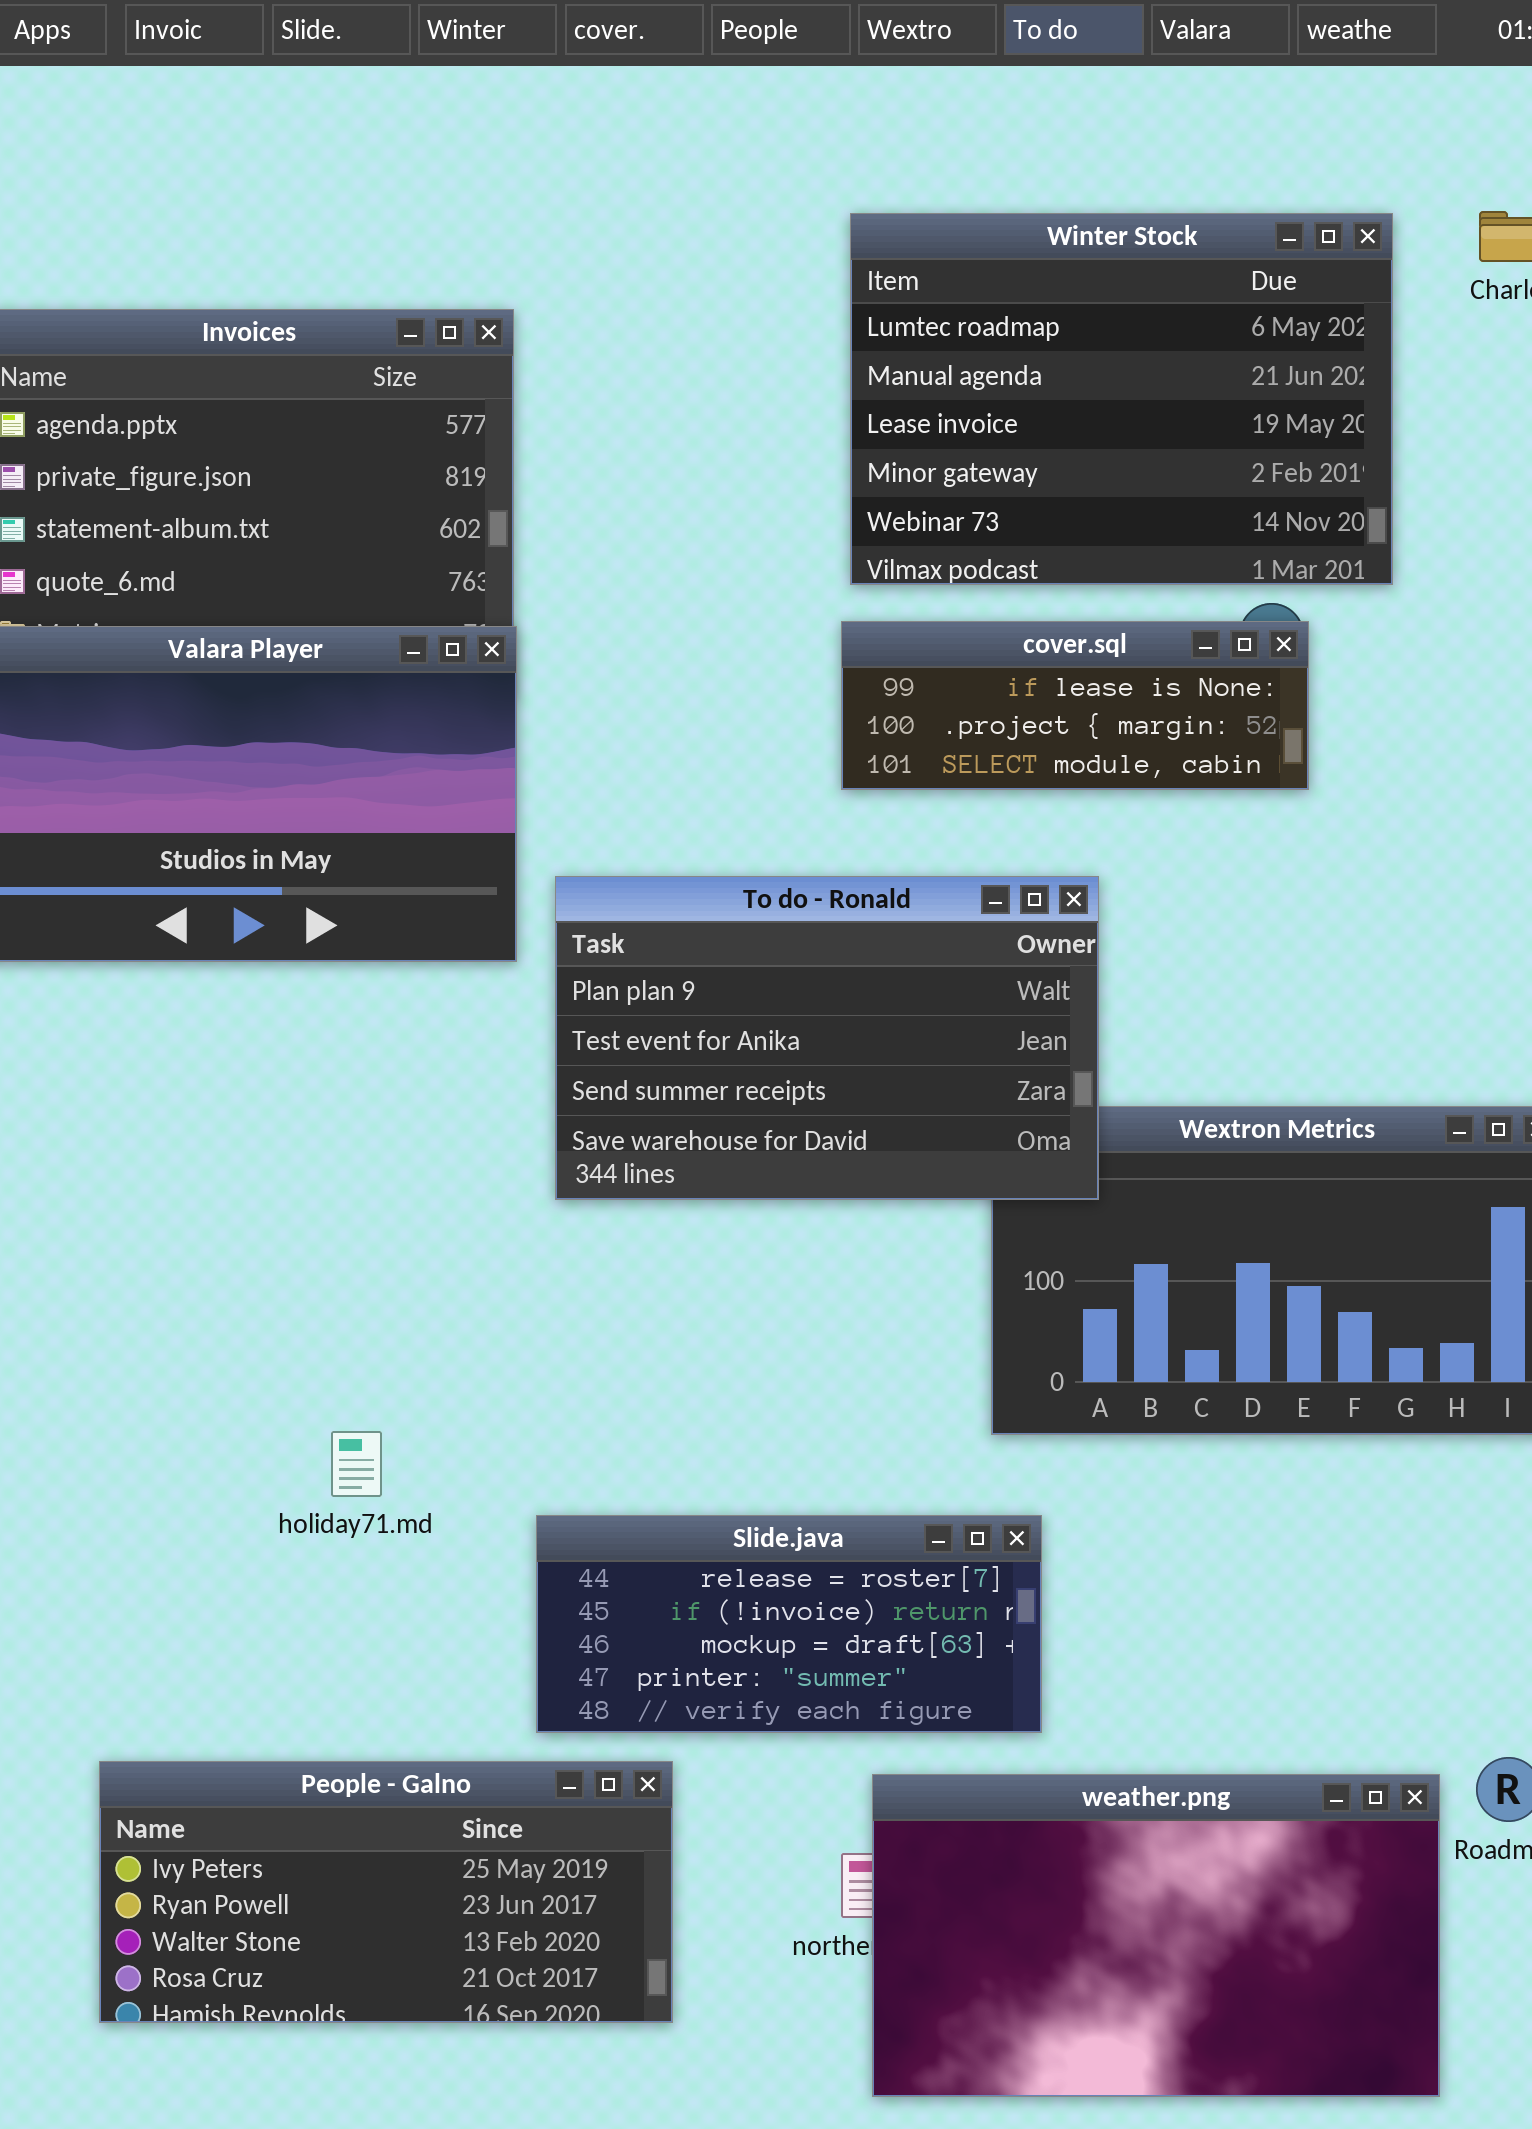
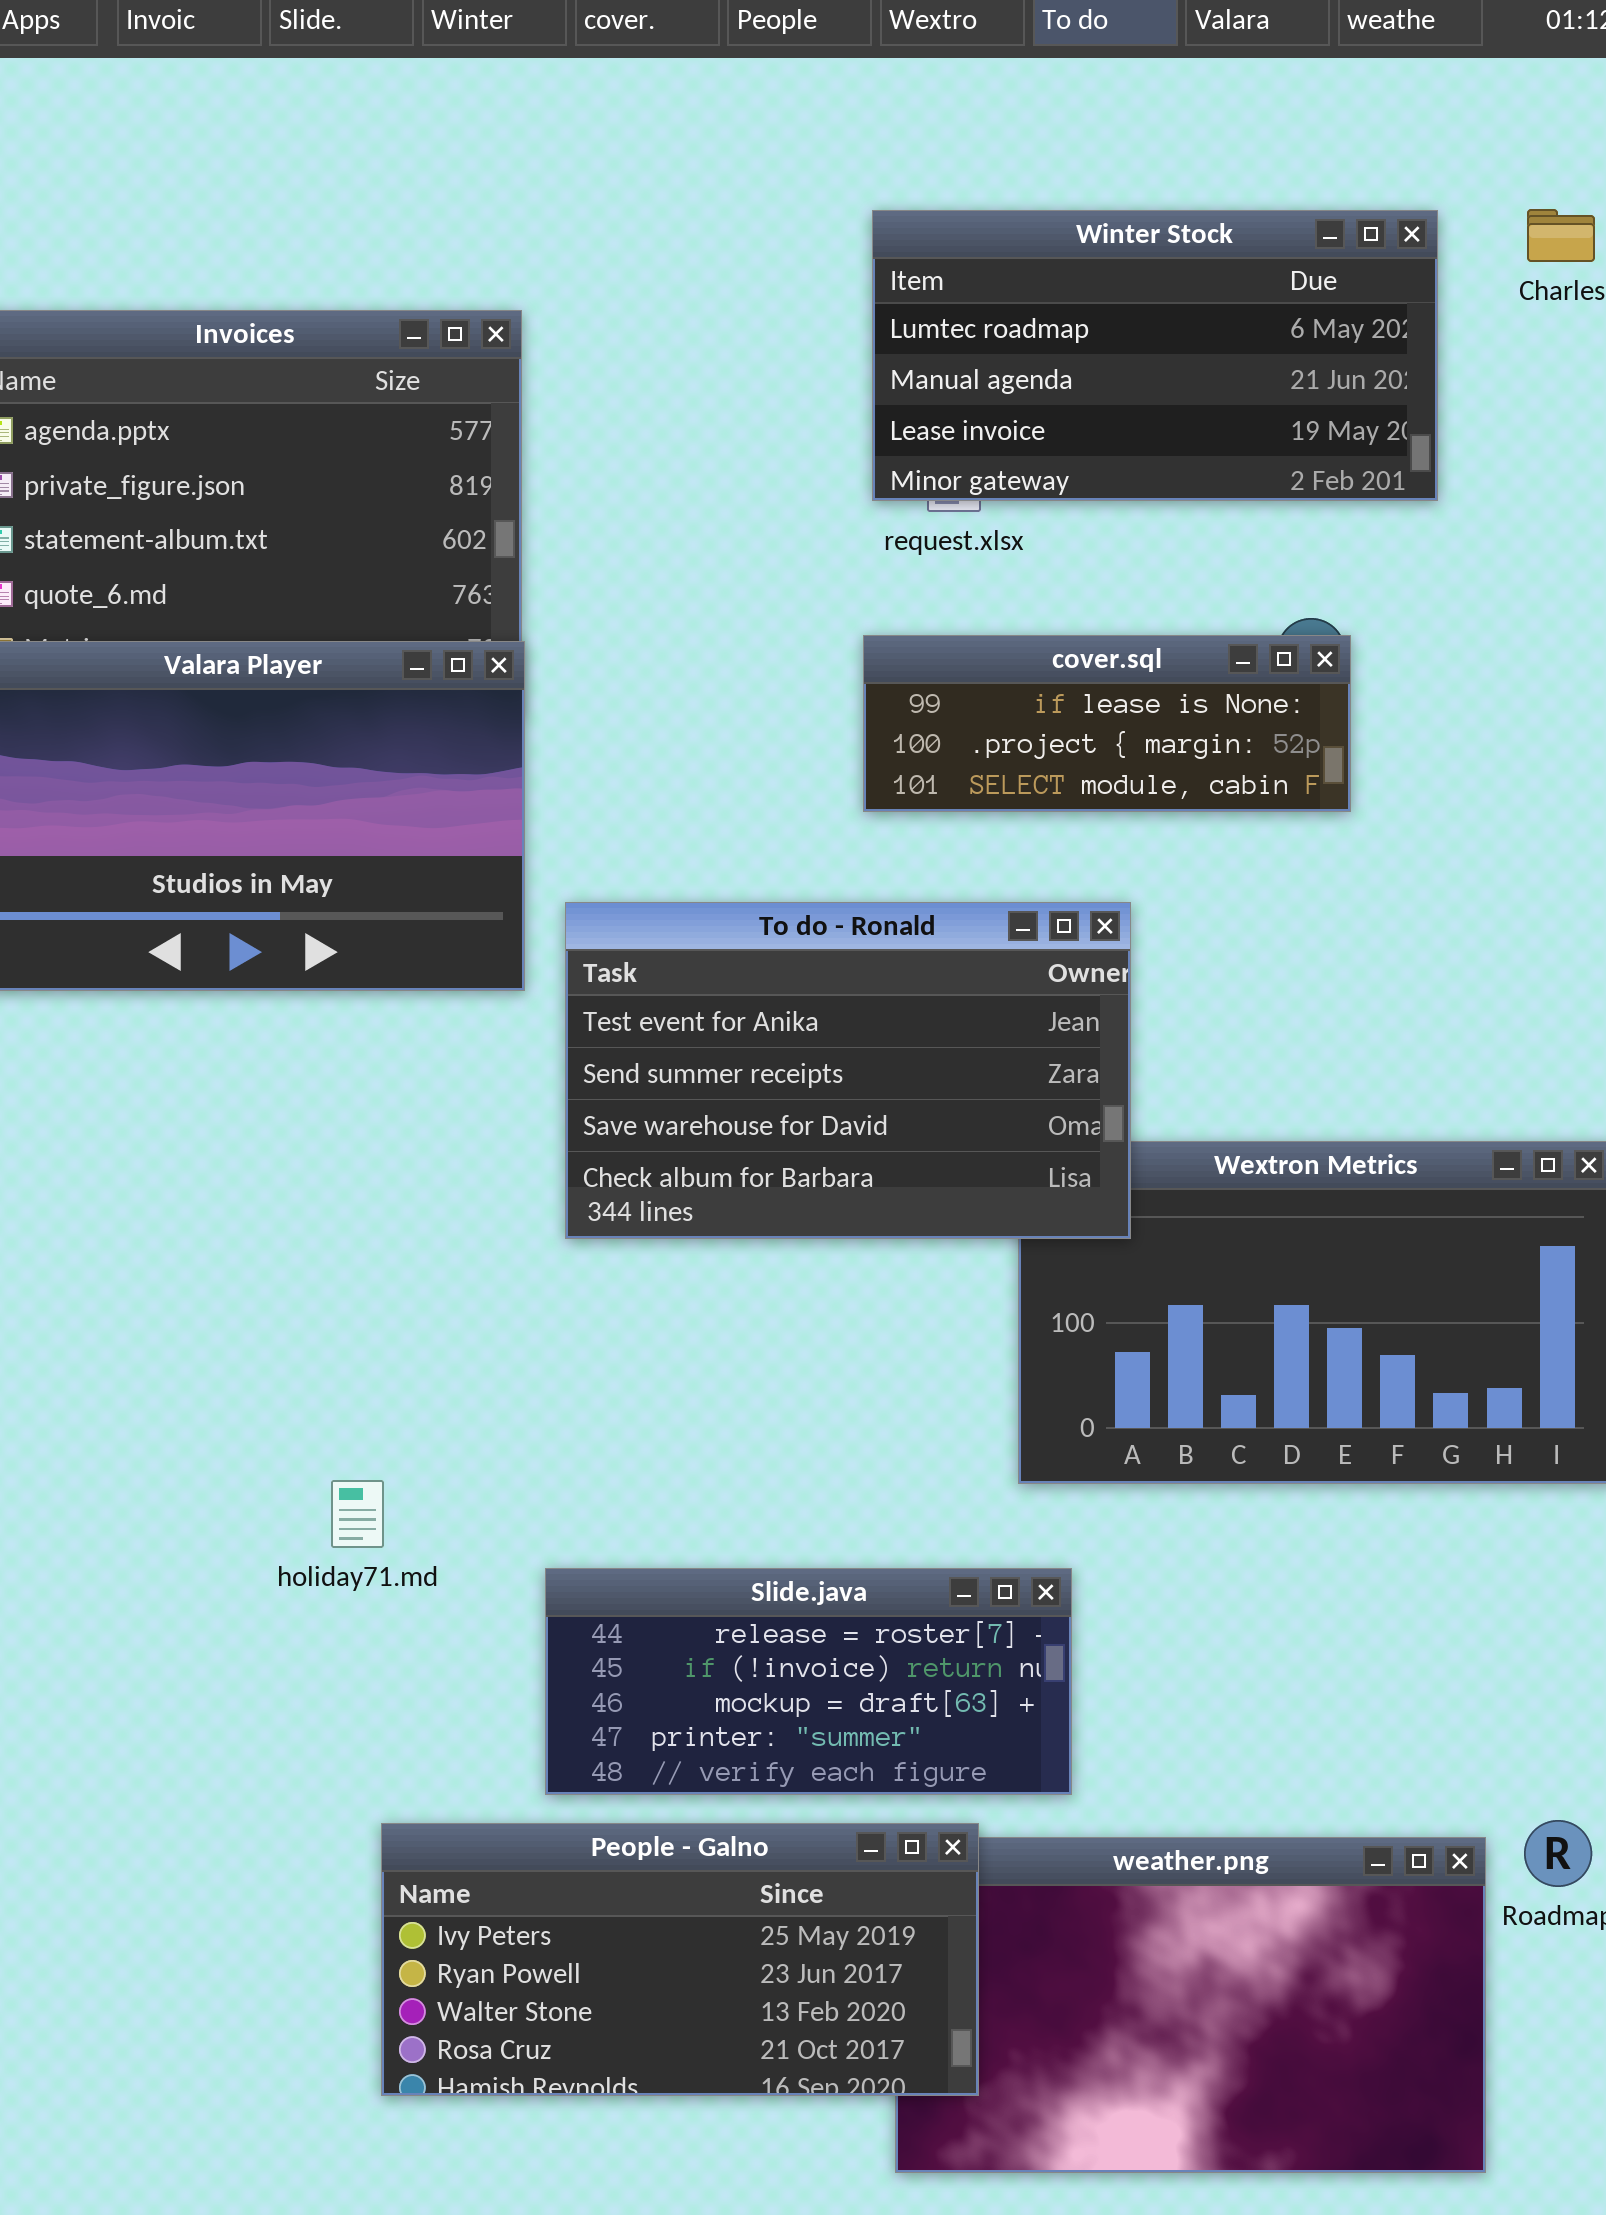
Winter Stock: [850,213,1393,585] -> [872,210,1438,501], resized
To do - Ronald: [555,876,1099,1200] -> [565,902,1131,1239], scrolled down 1 row
People - Galno: [99,1761,673,2023] -> [381,1823,979,2096], moved

